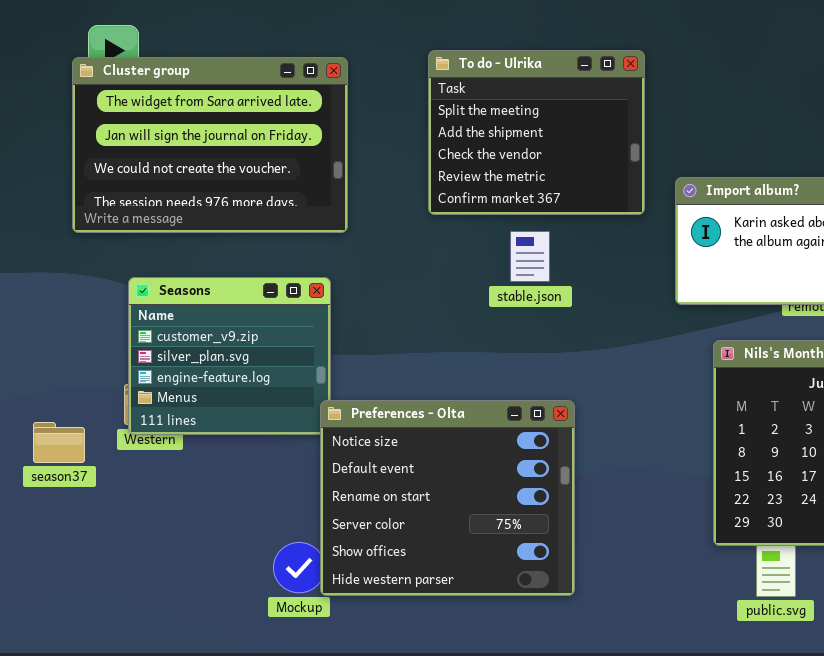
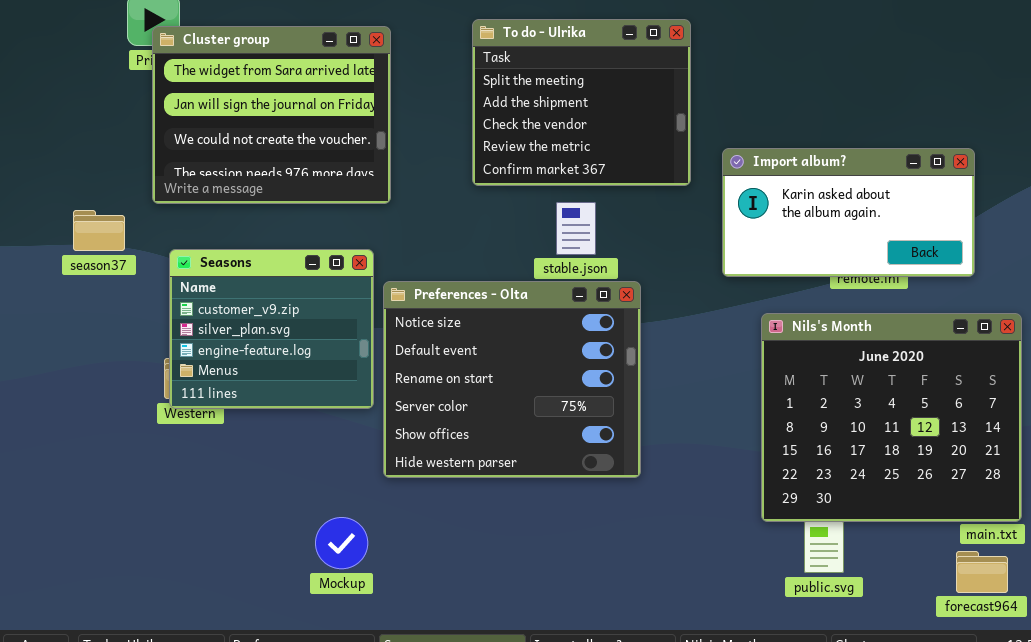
Cluster group: [72,57,348,233] -> [152,26,391,204], resized
Preferences - Olta: [320,400,575,596] -> [383,281,641,478], moved
season37: [33,422,85,463] -> [73,210,125,251], moved

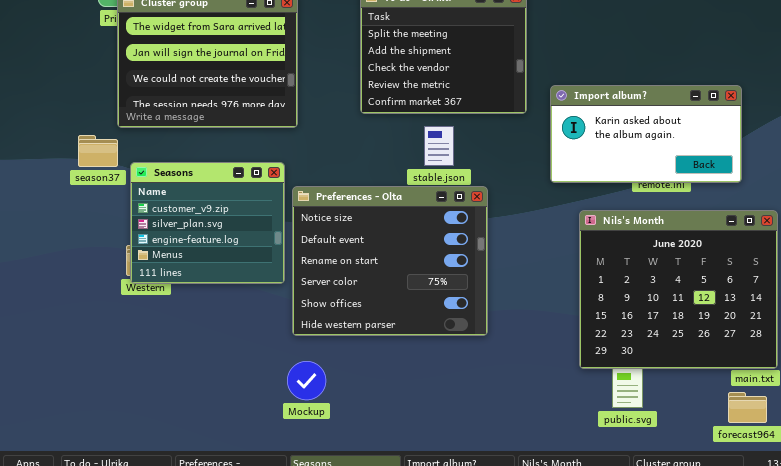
season37: [73,210,125,251] -> [78,135,118,167], moved
Mockup: [315,517,368,569] -> [287,361,326,400], moved

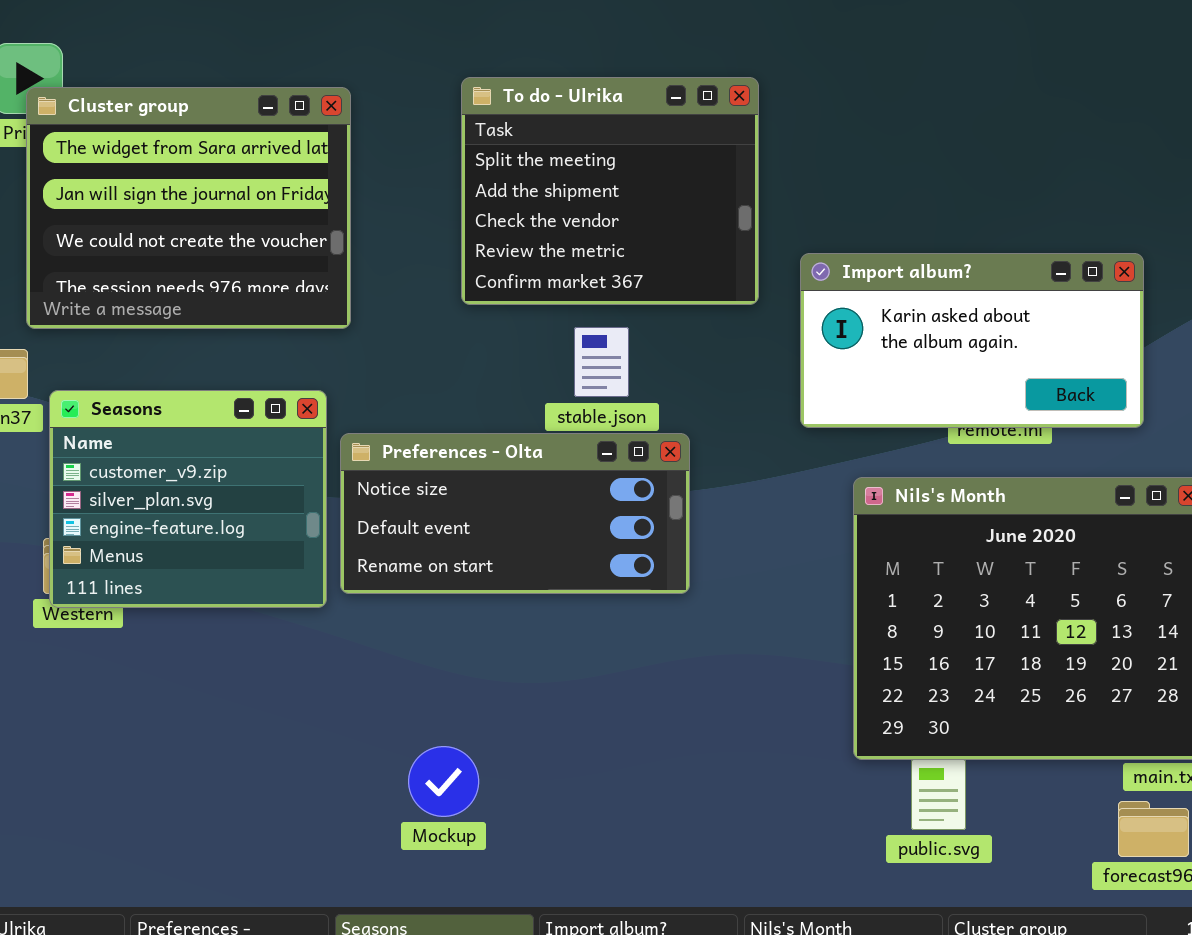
Preferences - Olta: [292,186,488,336] -> [340,433,690,594], resized
Mockup: [287,361,326,400] -> [408,746,479,817], moved

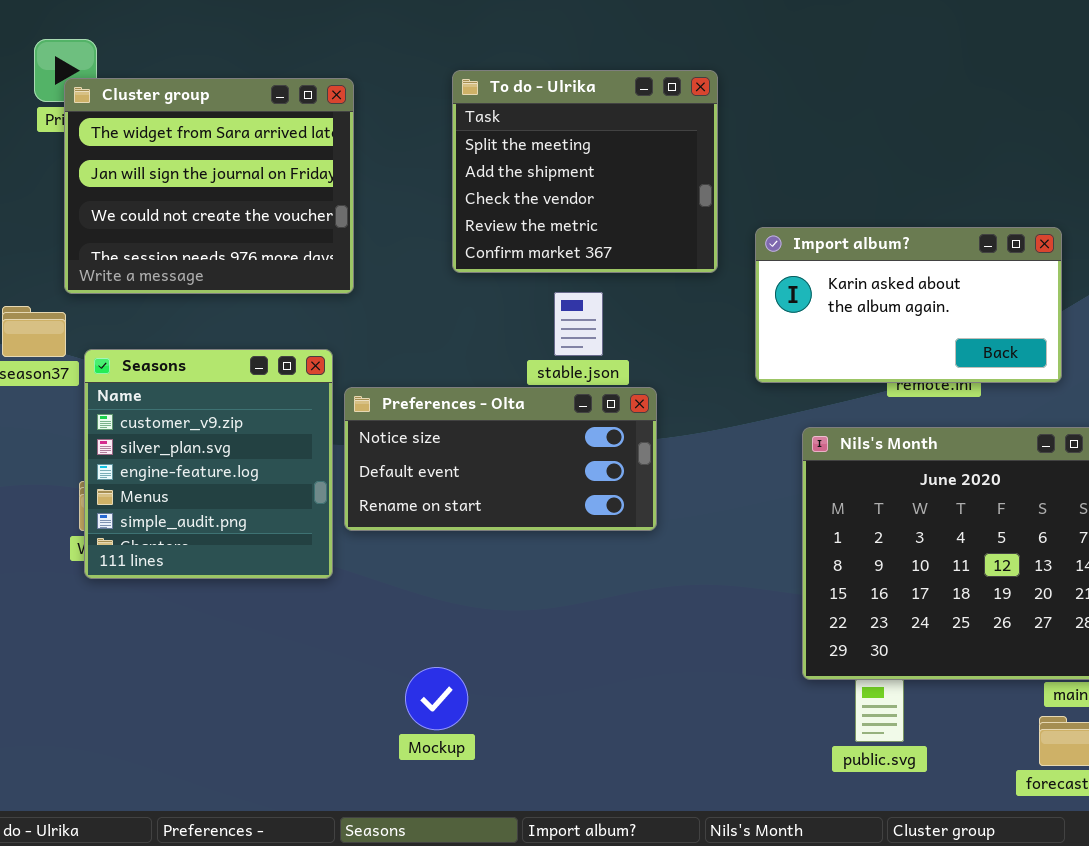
Seasons: [49,390,327,608] -> [84,349,333,579], resized

